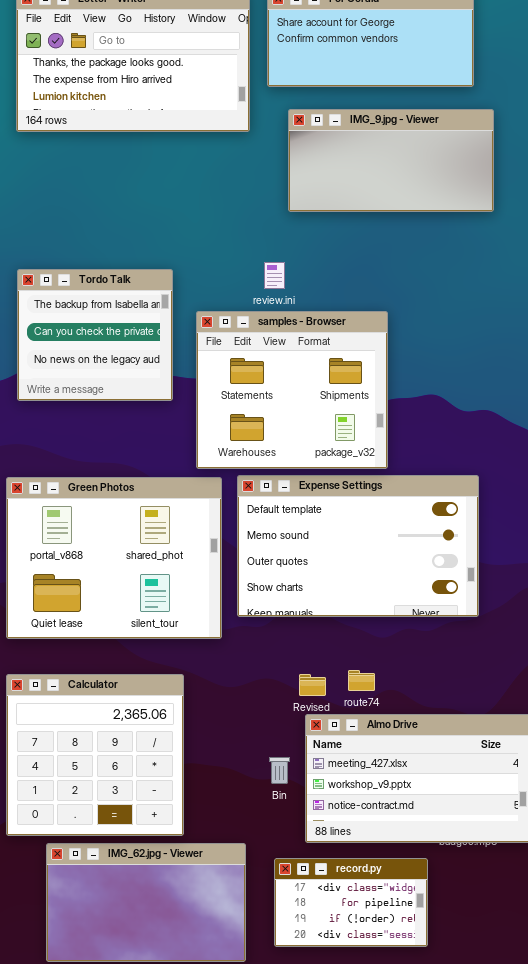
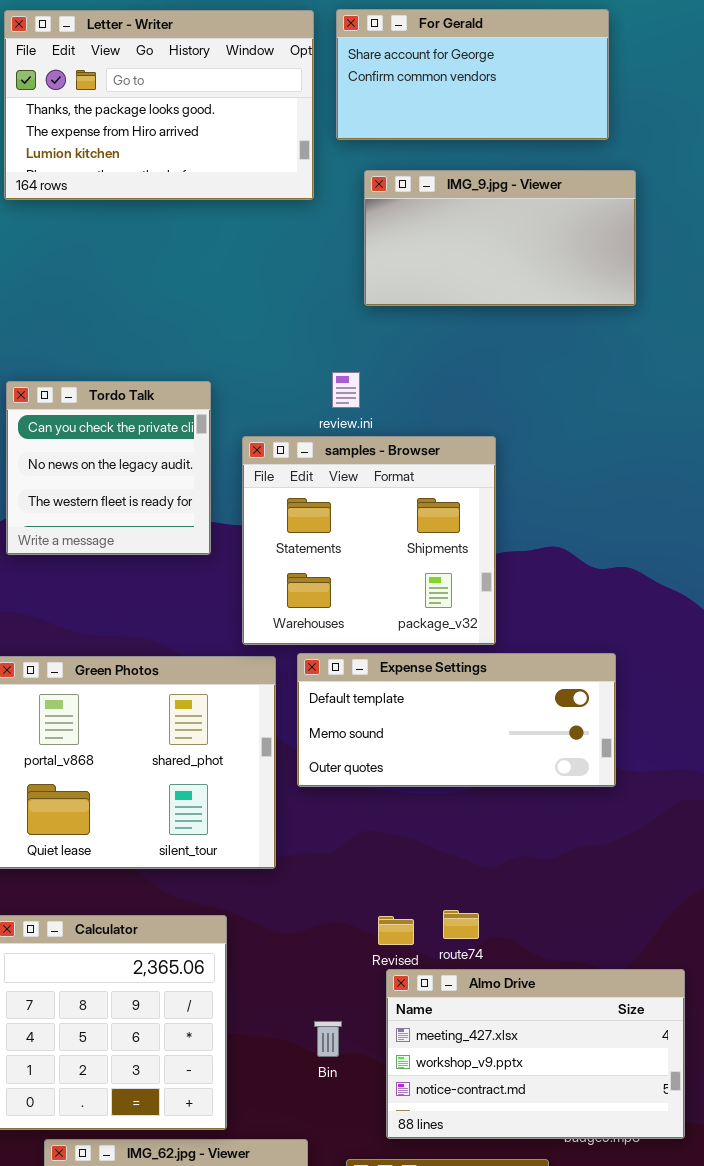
Tordo Talk: [17,269,173,401] -> [6,381,211,555], scrolled down 1 row
Expense Settings: [237,475,479,617] -> [297,653,616,787], resized
Bin: [269,757,290,784] -> [314,1021,342,1057], moved

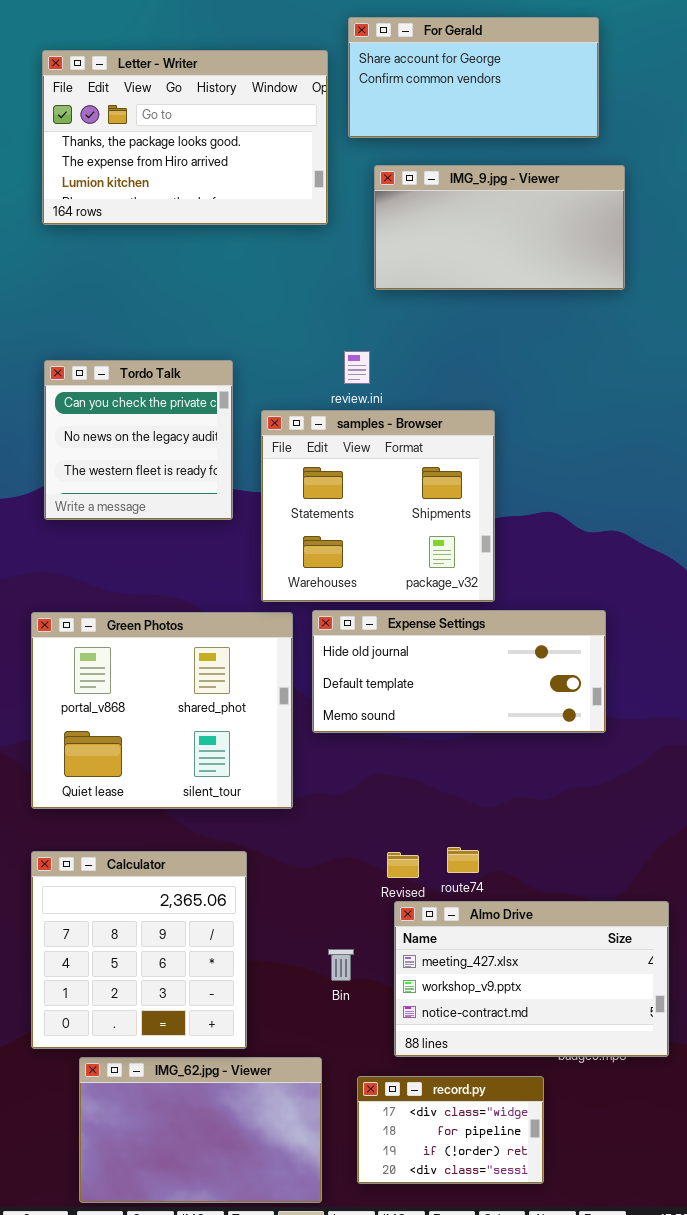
Letter - Writer: [4,10,314,200] -> [42,50,328,225], moved
Expense Settings: [297,653,616,787] -> [312,610,606,733], scrolled up 1 row

